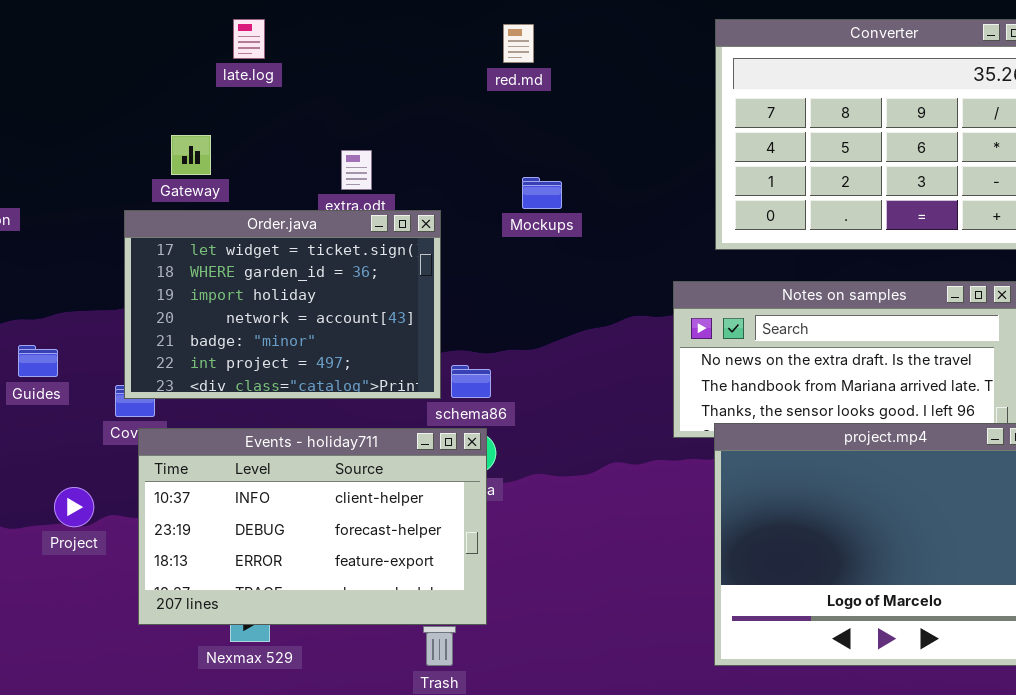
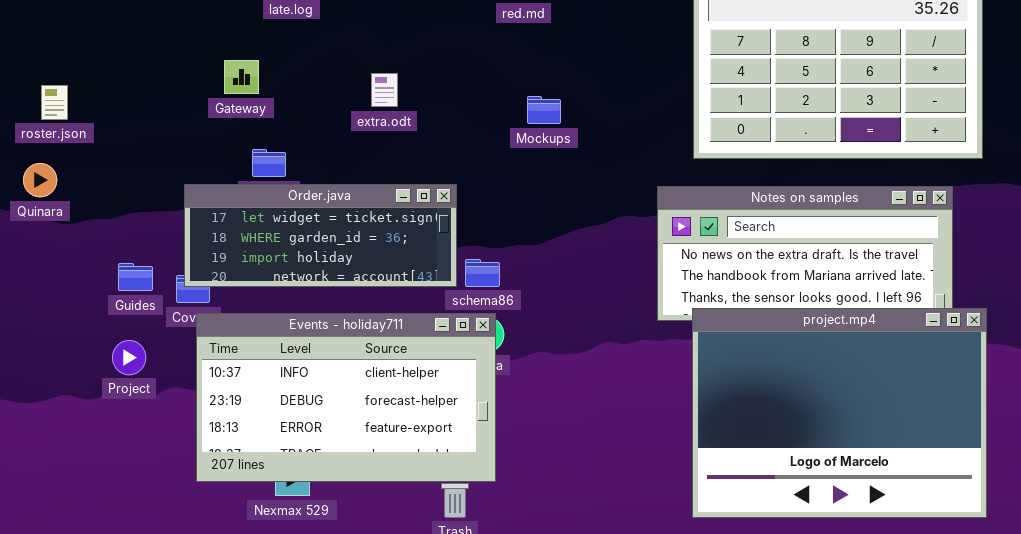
Order.java: [124,210,441,399] -> [184,184,457,287], resized
Guides: [18,345,58,377] -> [118,263,153,291], moved
Project: [54,487,94,527] -> [112,340,146,375], moved

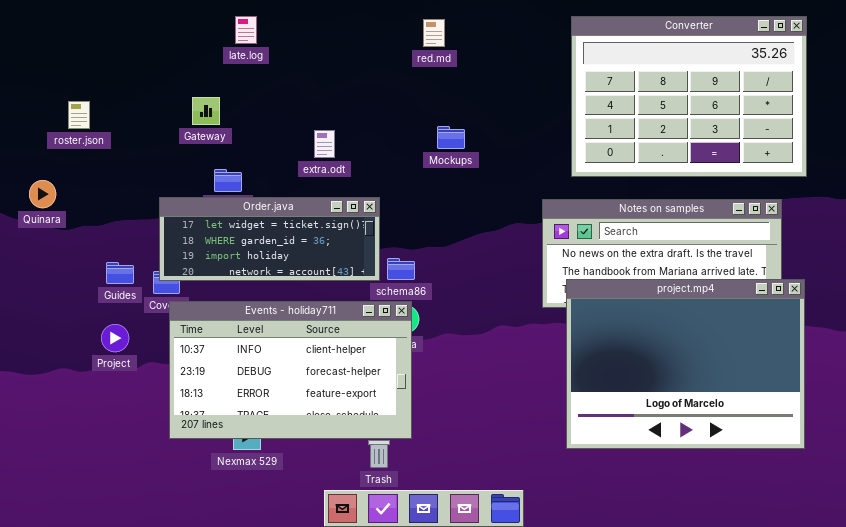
extra.odt: [371,73,398,107] -> [314,130,335,158], moved
roster.json: [41,85,68,120] -> [68,101,90,129], moved
project.mp4: [692,308,987,518] -> [566,279,805,449], moved

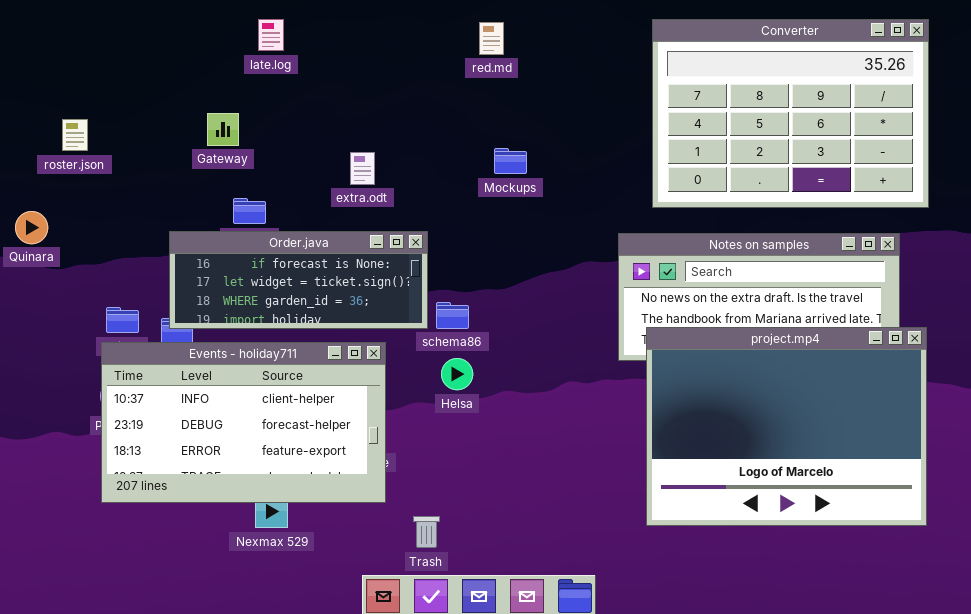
Order.java: [159,197,380,281] -> [169,231,428,329], scrolled up 1 row
Events - holiday711: [169,301,412,439] -> [101,342,386,503], moved

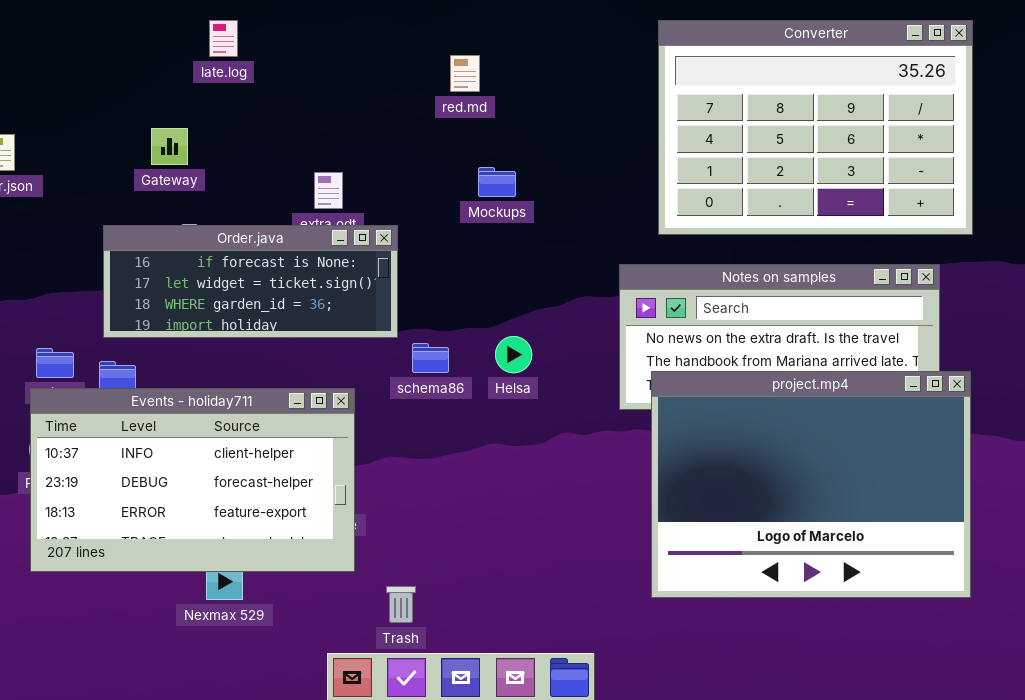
red.md: [479,22,504,55] -> [450,55,480,92], moved
Order.java: [169,231,428,329] -> [103,225,398,338], moved
Helsa: [441,358,473,390] -> [495,336,532,373], moved

